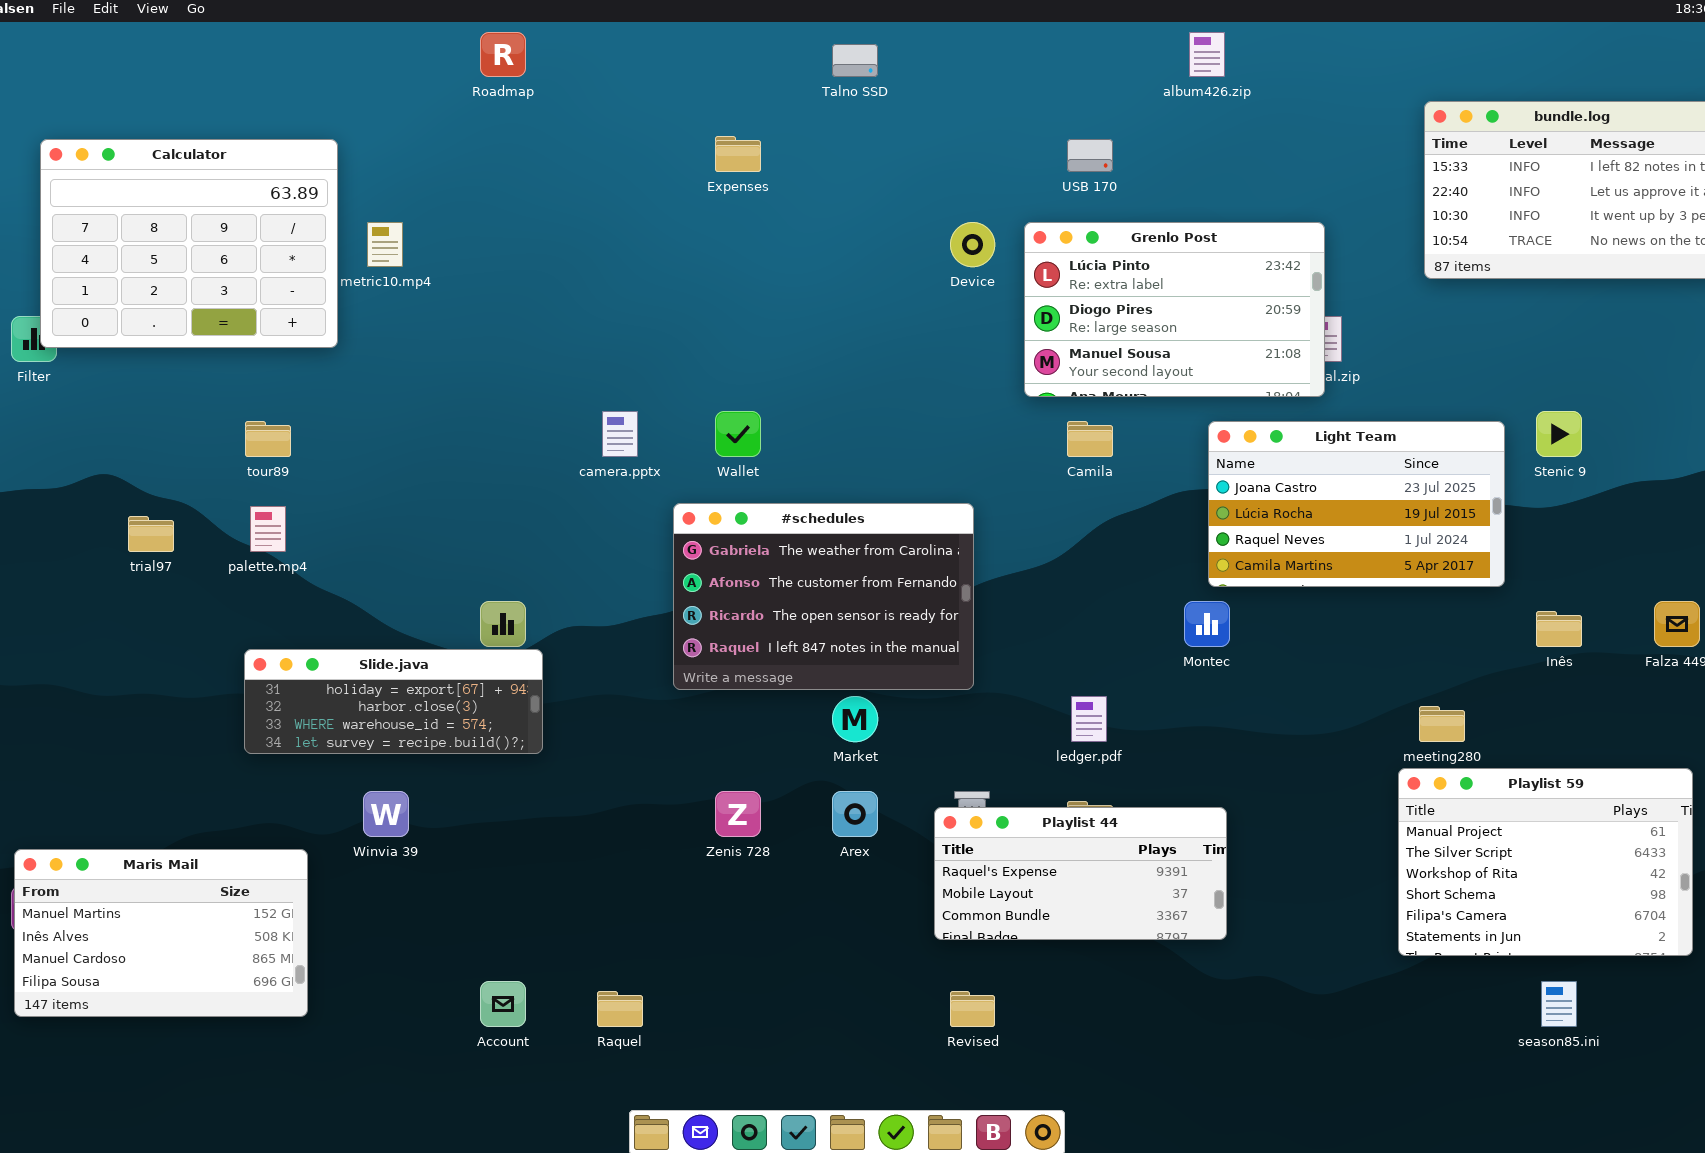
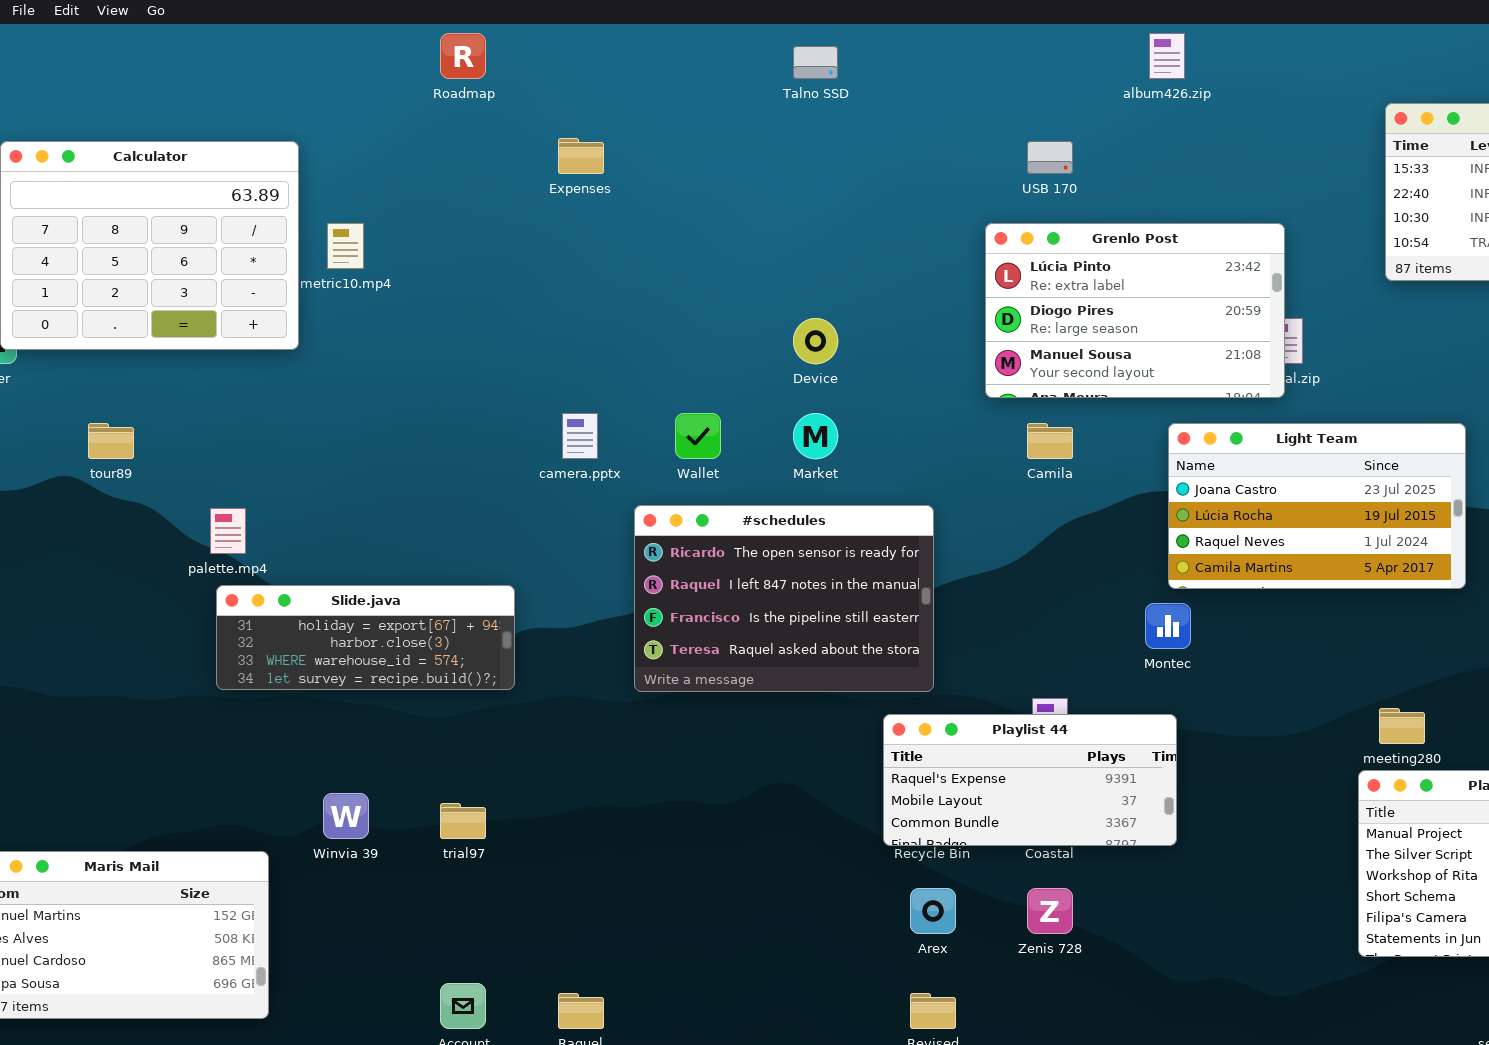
Expenses: [715,136,761,172] -> [558,138,604,174], moved
Device: [950,222,995,267] -> [793,318,838,364], moved
tour89: [245,421,291,457] -> [88,423,134,459], moved
#schedules: [673,503,974,690] -> [634,505,934,692], scrolled down 2 rows
trial97: [128,516,174,552] -> [440,803,486,839], moved
Slide.java: [244,649,543,754] -> [216,585,515,690], moved
Market: [832,696,878,742] -> [793,413,838,459], moved
Zenis 728: [715,791,761,837] -> [1027,888,1073,934], moved
Arex: [832,791,878,837] -> [910,888,956,934], moved
Playlist 44: [934,807,1227,940] -> [883,714,1177,846], moved

